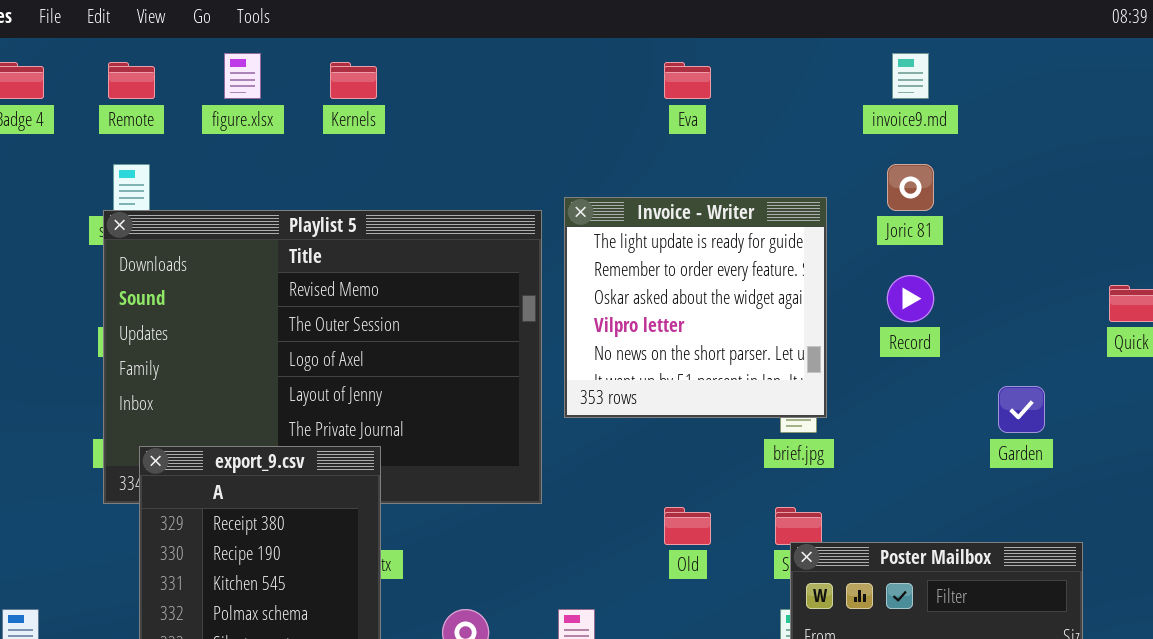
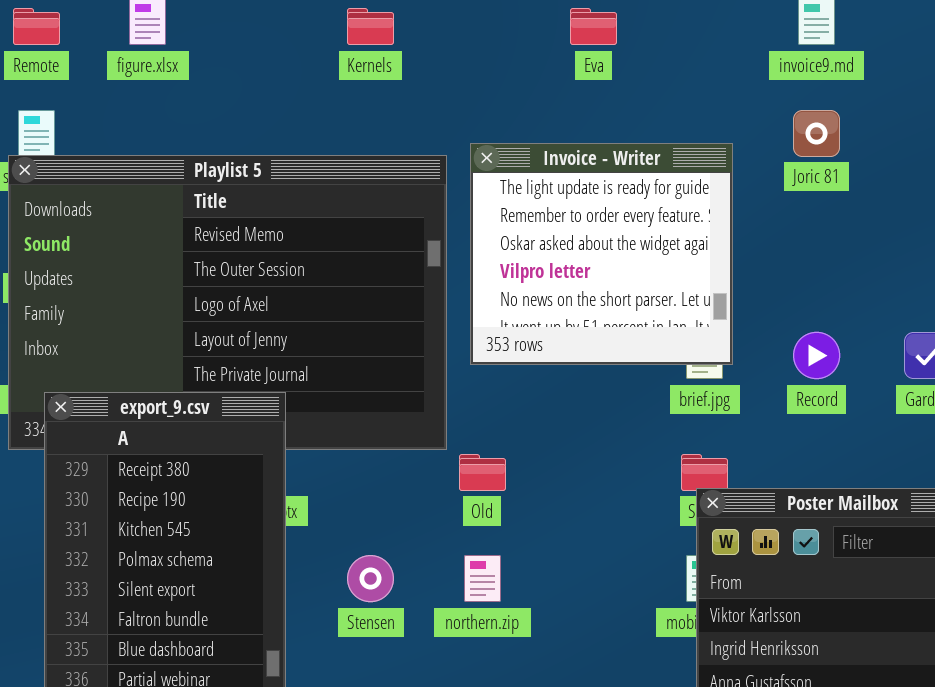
Kernels: [330,62,377,99] -> [347,8,394,45], moved
Record: [887,275,934,322] -> [793,332,840,379], moved
Old: [664,507,711,545] -> [459,454,506,491], moved

